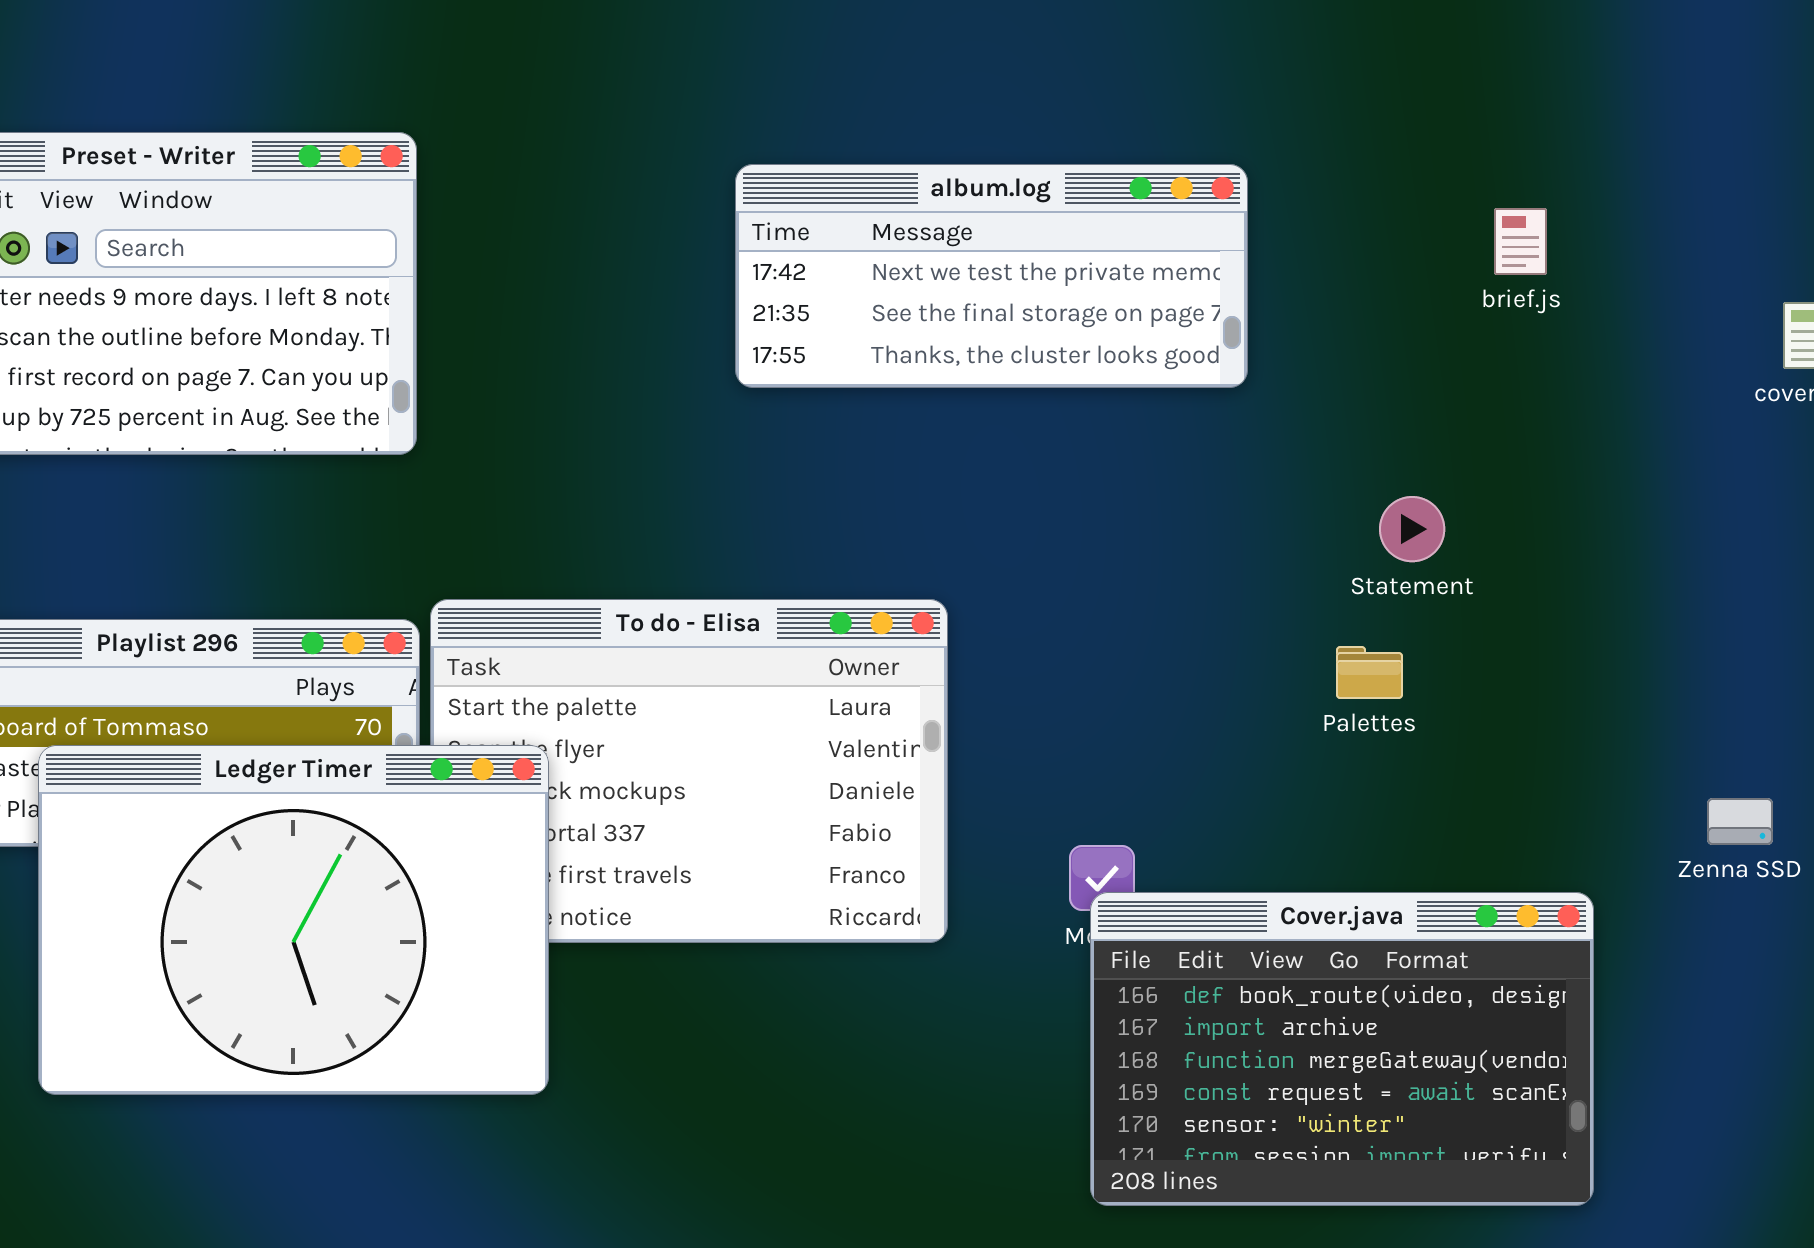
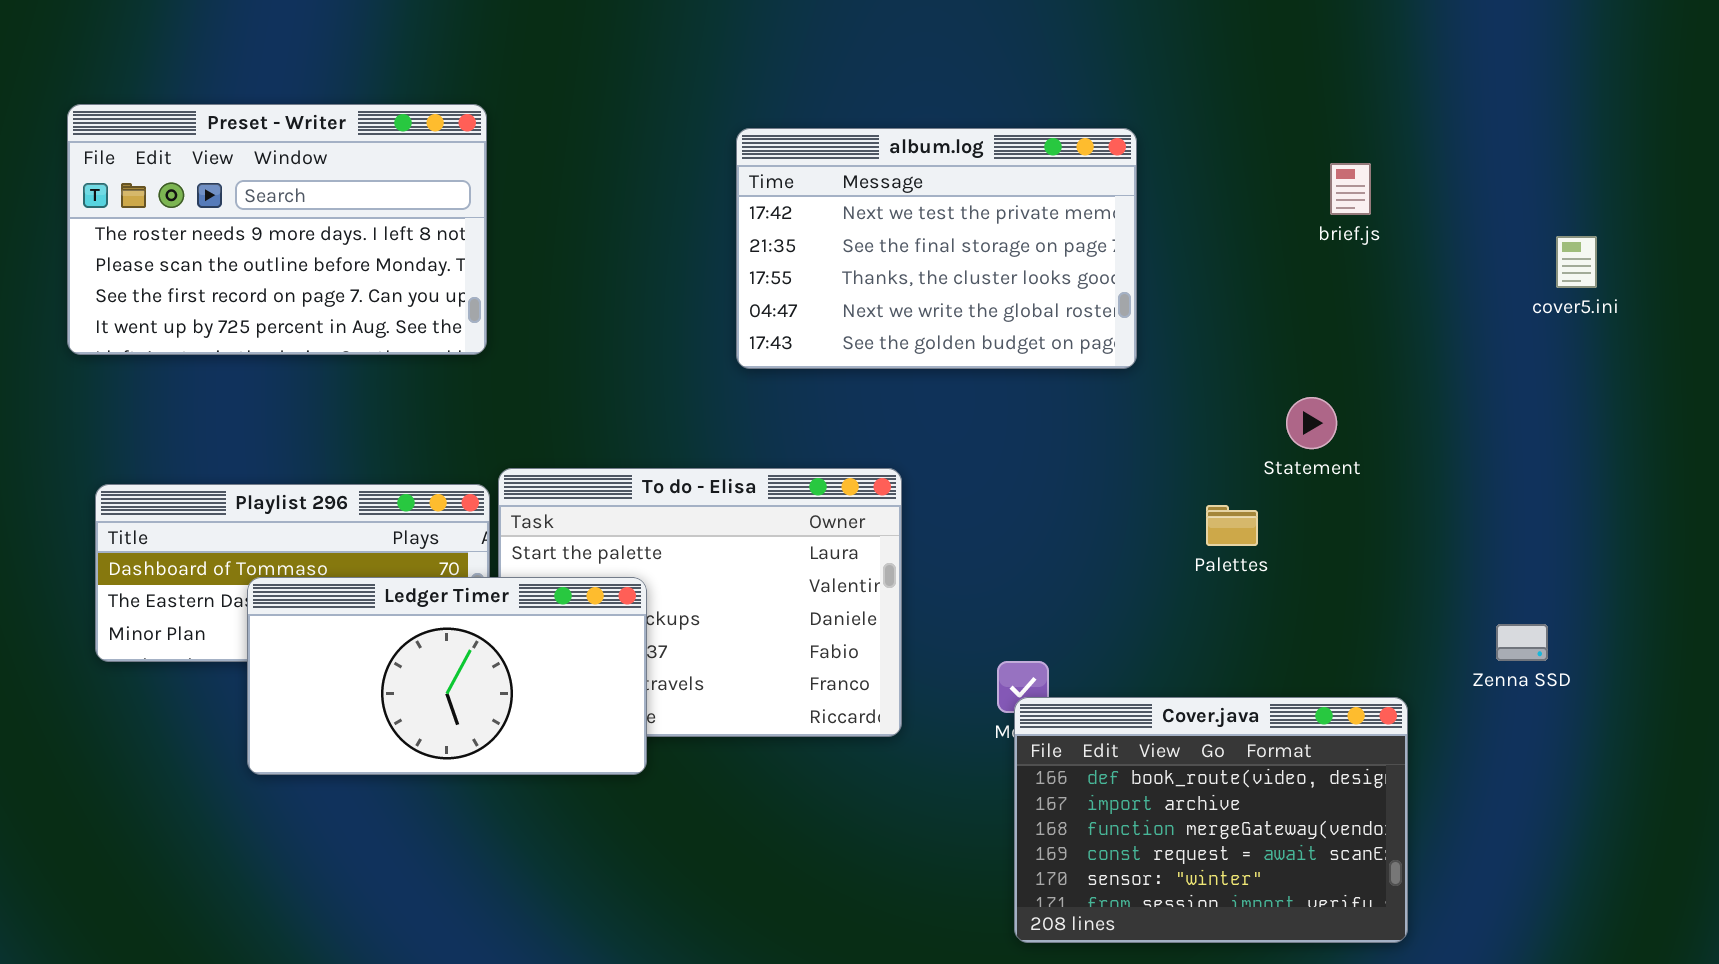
album.log: [735,164,1248,388] -> [736,128,1137,369], resized
Statement: [1379,496,1445,562] -> [1286,397,1337,449], moved
Ledger Timer: [38,745,549,1095] -> [247,577,647,775], moved, resized

